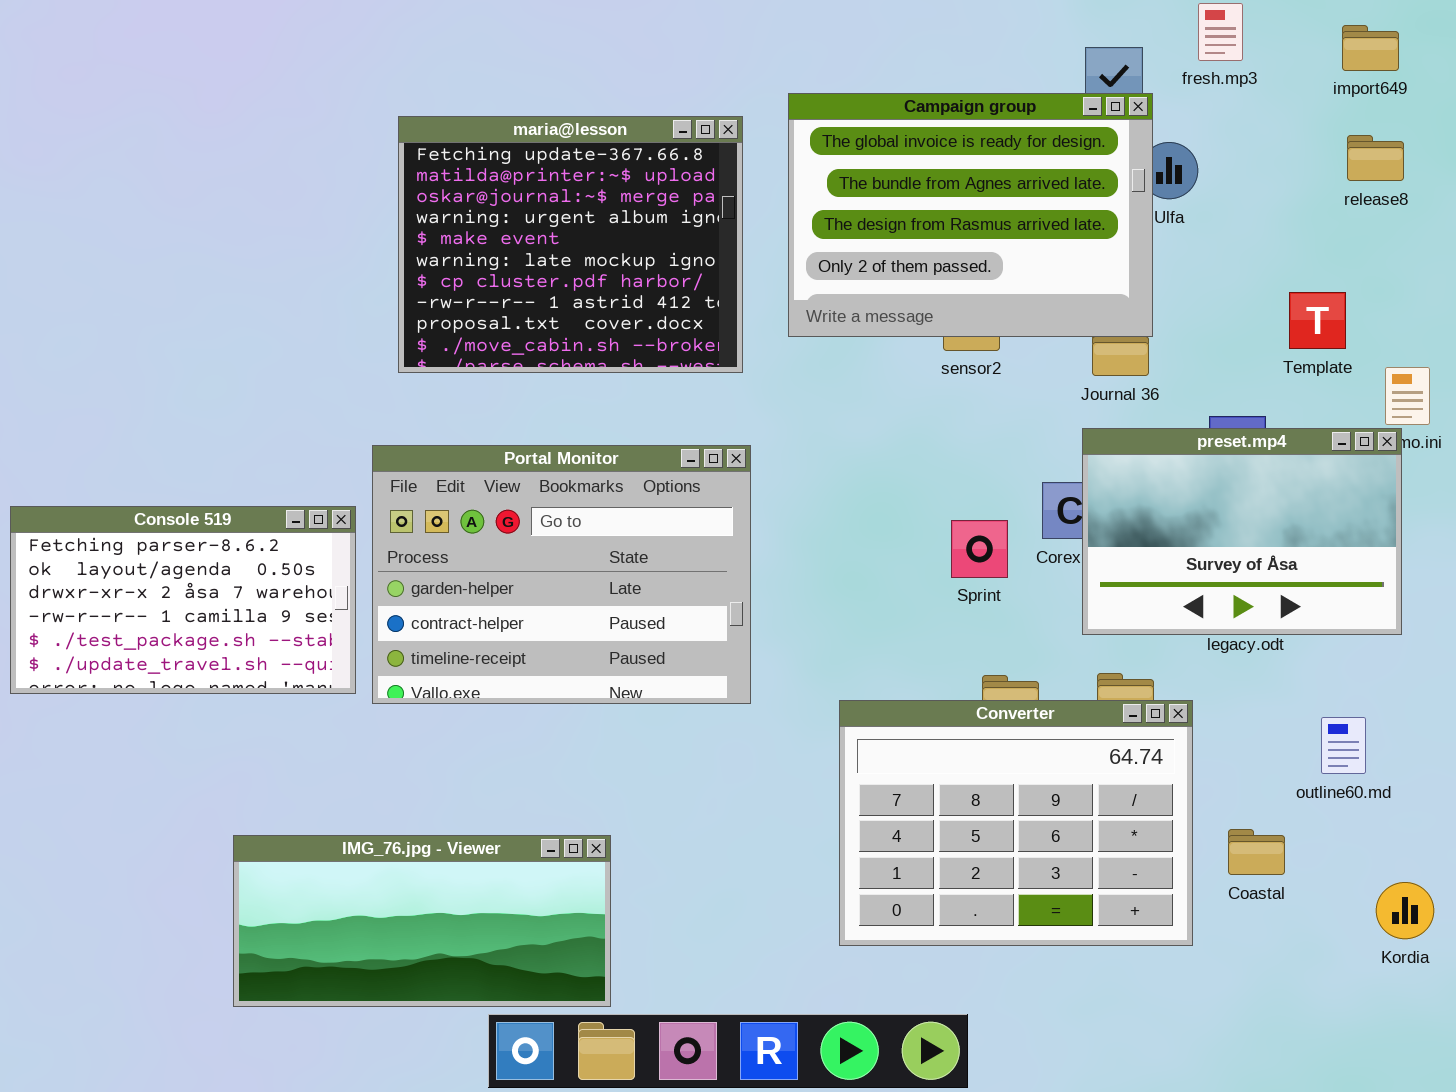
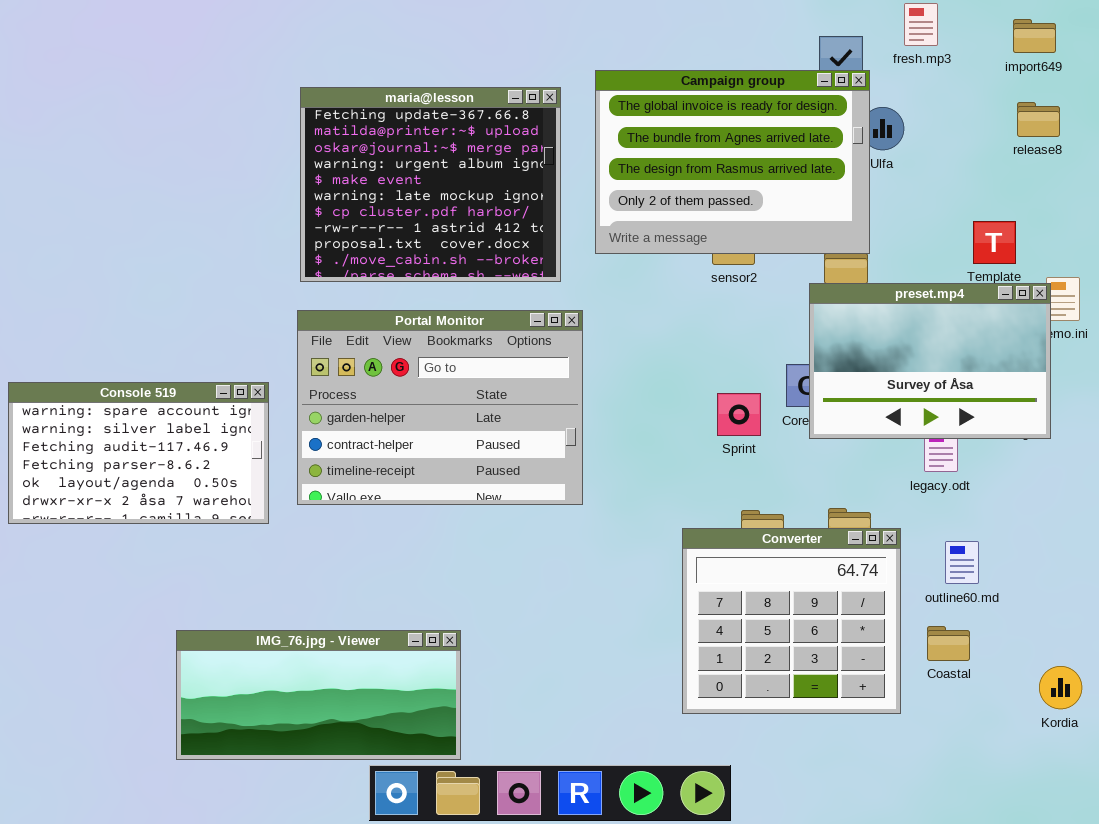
preset.mp4: [1082,428,1402,635] -> [809,283,1051,439], moved
Portal Monitor: [372,445,751,704] -> [297,310,583,505], moved
Console 519: [10,506,356,694] -> [8,382,269,524], scrolled up 3 rows
Converter: [839,700,1193,946] -> [682,528,901,714], resized
outline60.md: [1321,717,1366,774] -> [945,541,979,584], moved

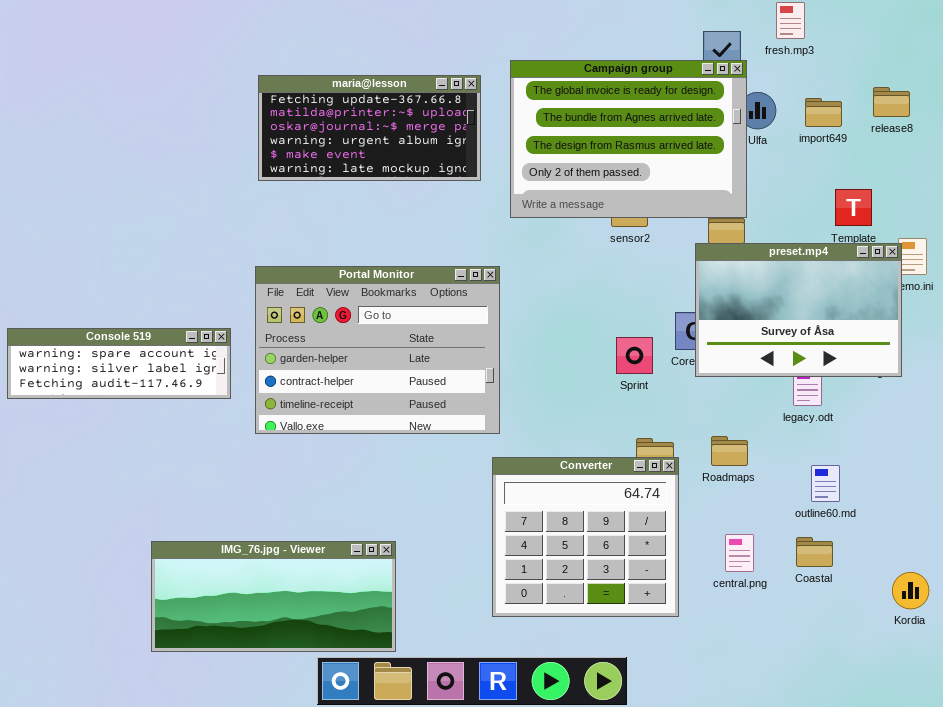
import649: [1013,19,1056,53] -> [805,98,842,127], moved
maria@lesson: [300,87,561,282] -> [258,75,481,181], resized
Console 519: [8,382,269,524] -> [7,328,231,399], resized
Converter: [682,528,901,714] -> [492,457,679,617], moved

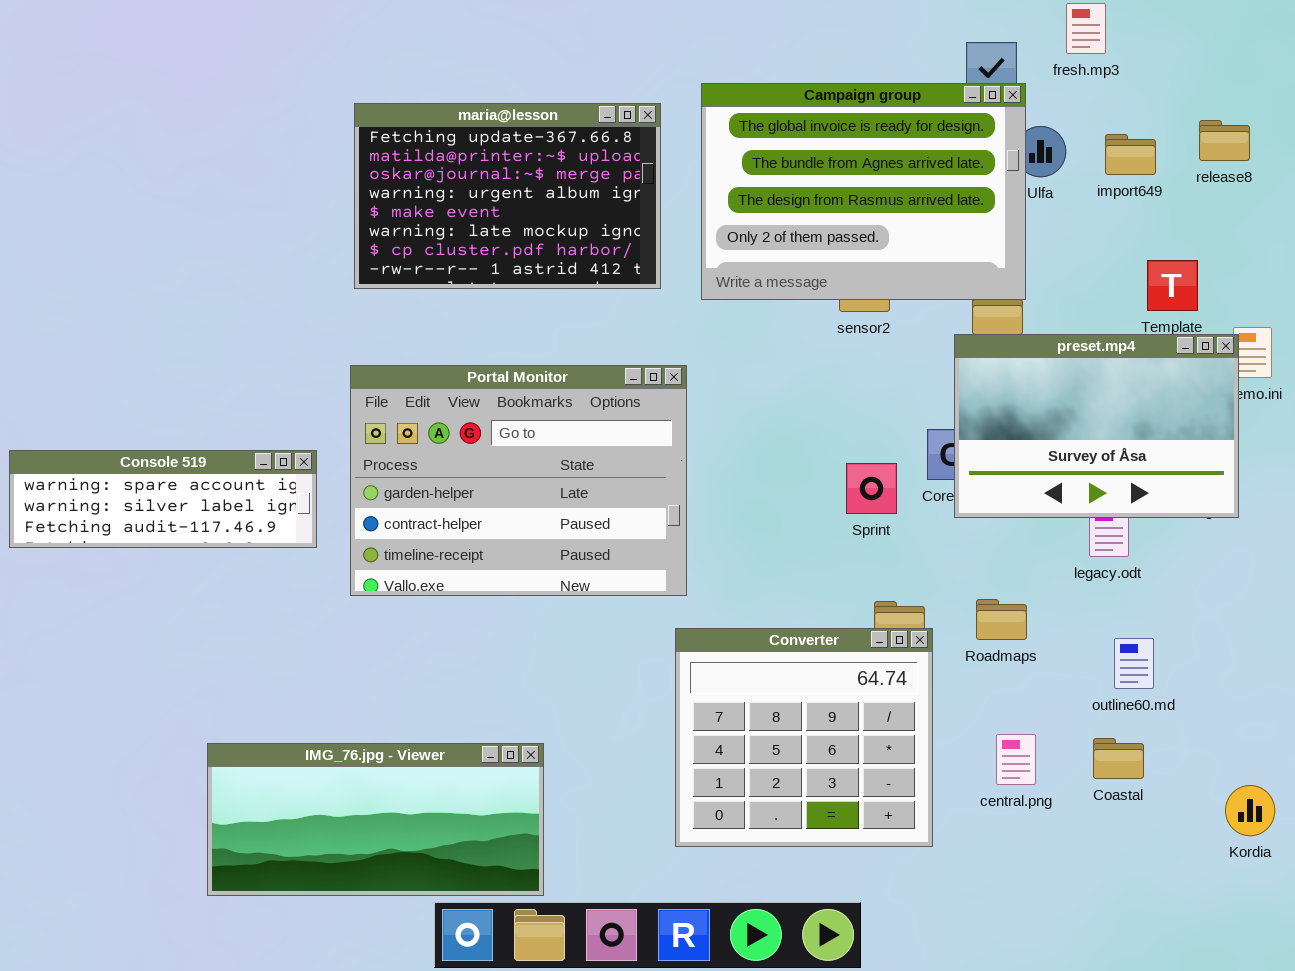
maria@lesson: [258,75,481,181] -> [354,103,661,289], resized

